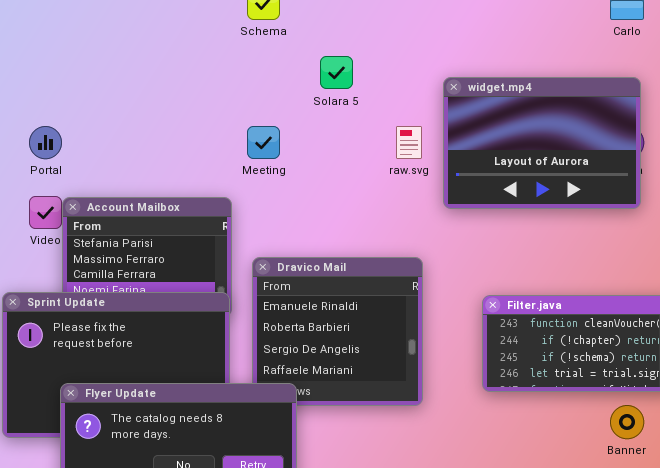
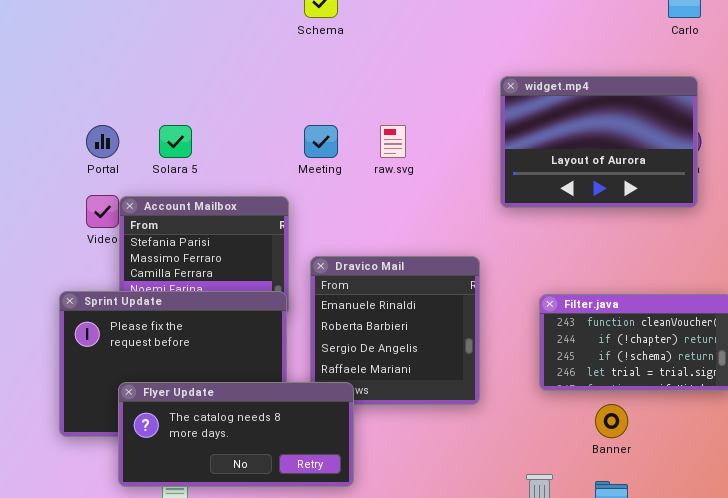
Solara 5: [320,56,353,89] -> [159,125,192,158], moved
raw.svg: [396,126,422,159] -> [380,125,406,158], moved
Banner: [610,405,644,439] -> [595,404,628,438], moved

